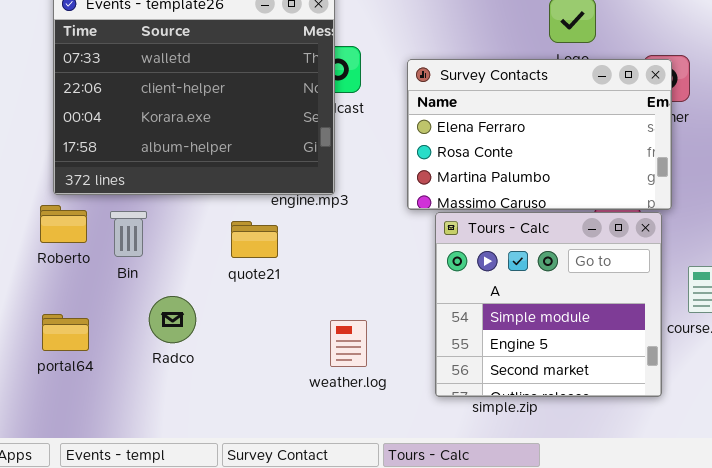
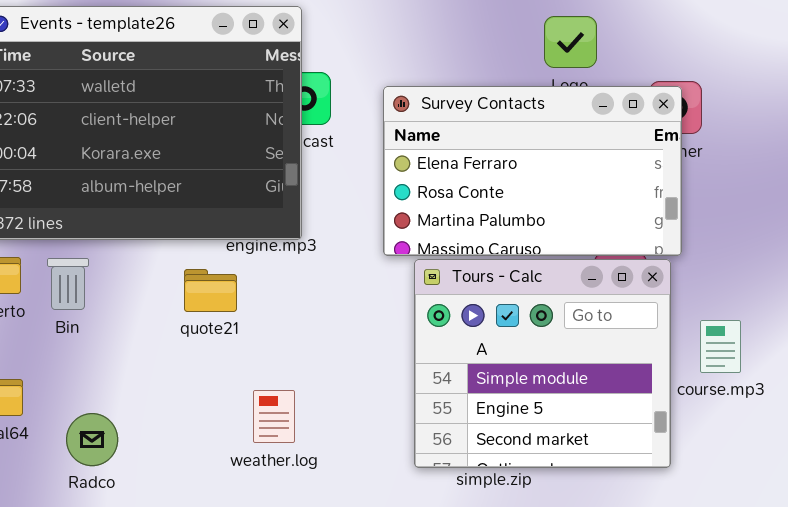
Radco: [149,296,196,343] -> [66,413,118,466], moved
weather.log: [330,320,367,367] -> [253,390,295,443], moved

